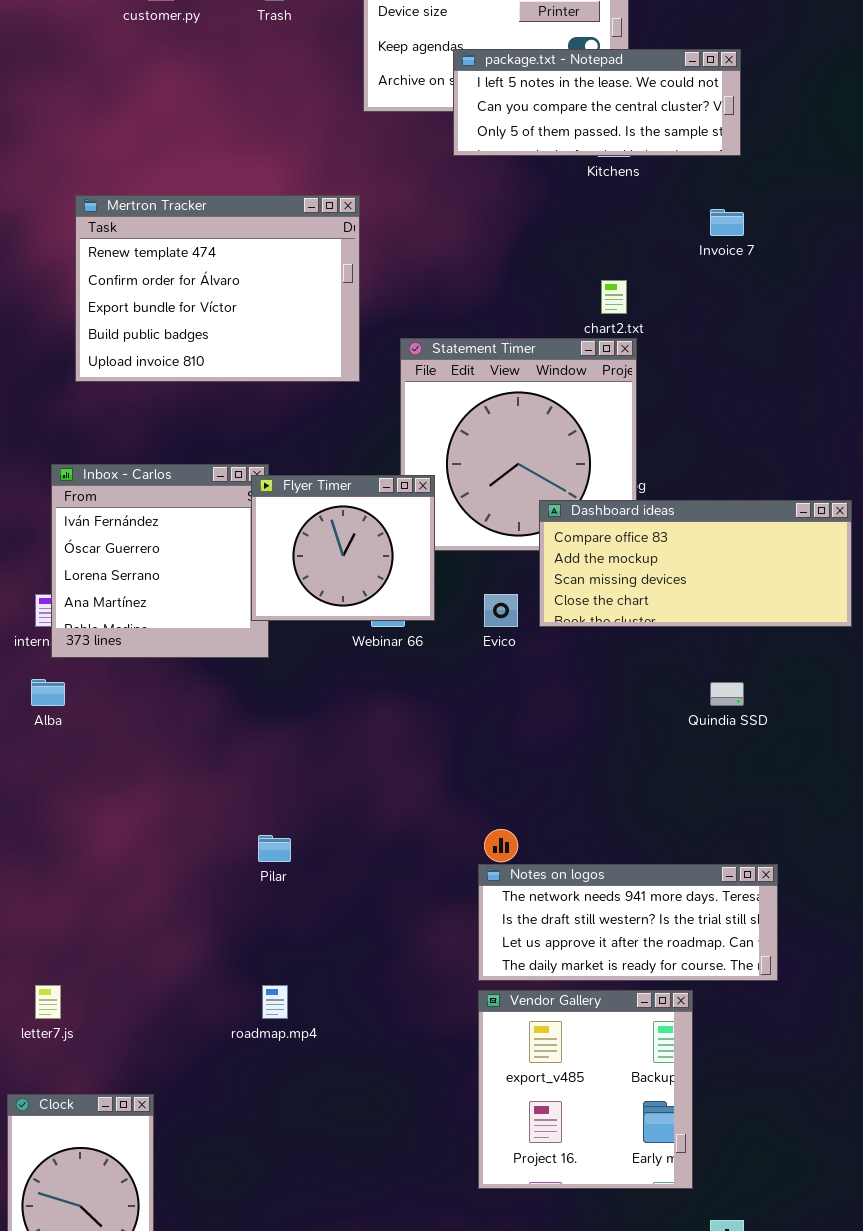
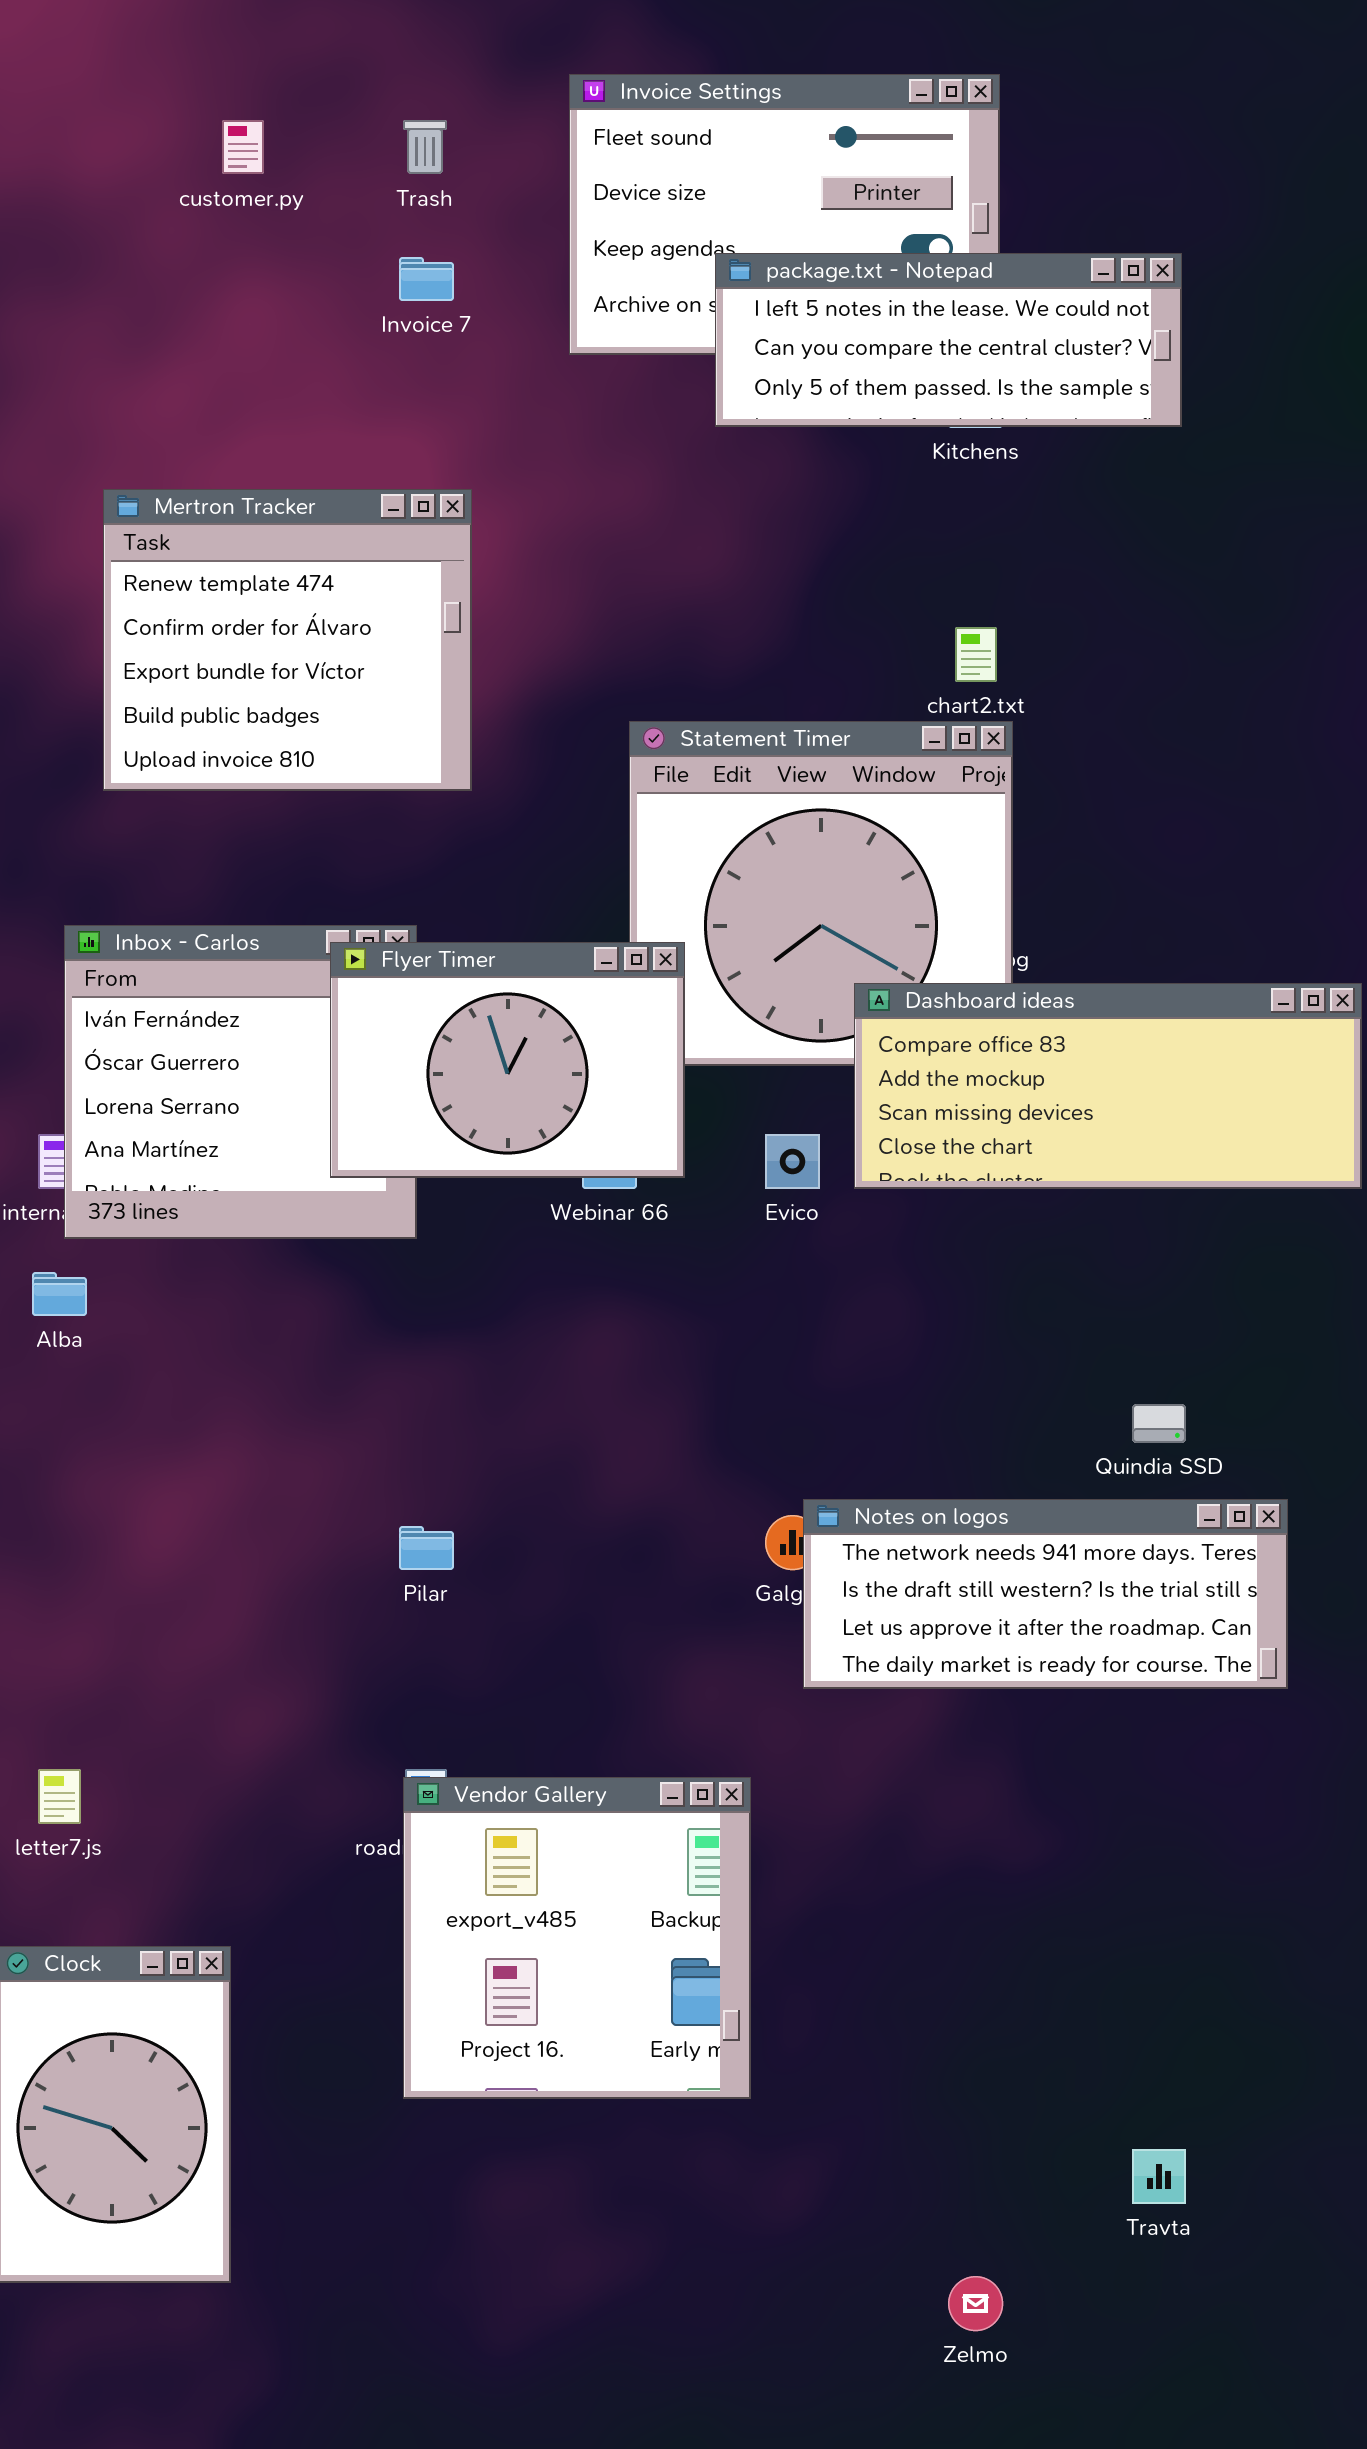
Mertron Tracker: [75,195,360,382] -> [103,489,472,791], resized
Invoice 7: [710,209,744,236] -> [399,257,454,301], moved
Flyer Timer: [251,475,435,621] -> [330,942,685,1178], resized
Quindia SSD: [710,682,744,706] -> [1132,1404,1186,1443], moved
Notes on logos: [478,864,778,981] -> [803,1499,1288,1689], moved
Vendor Gallery: [478,990,693,1189] -> [403,1777,751,2099], moved

